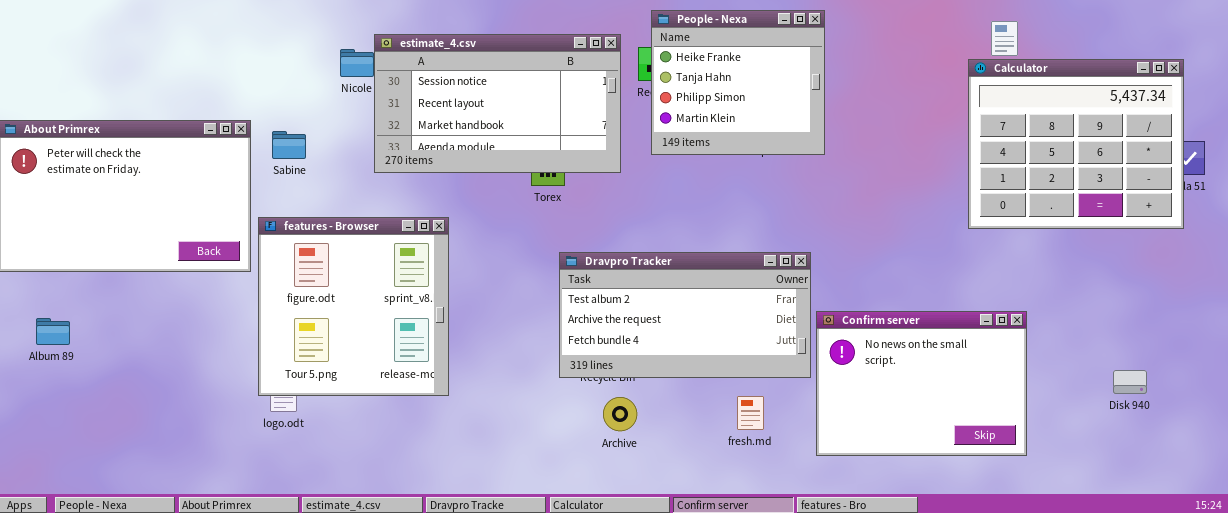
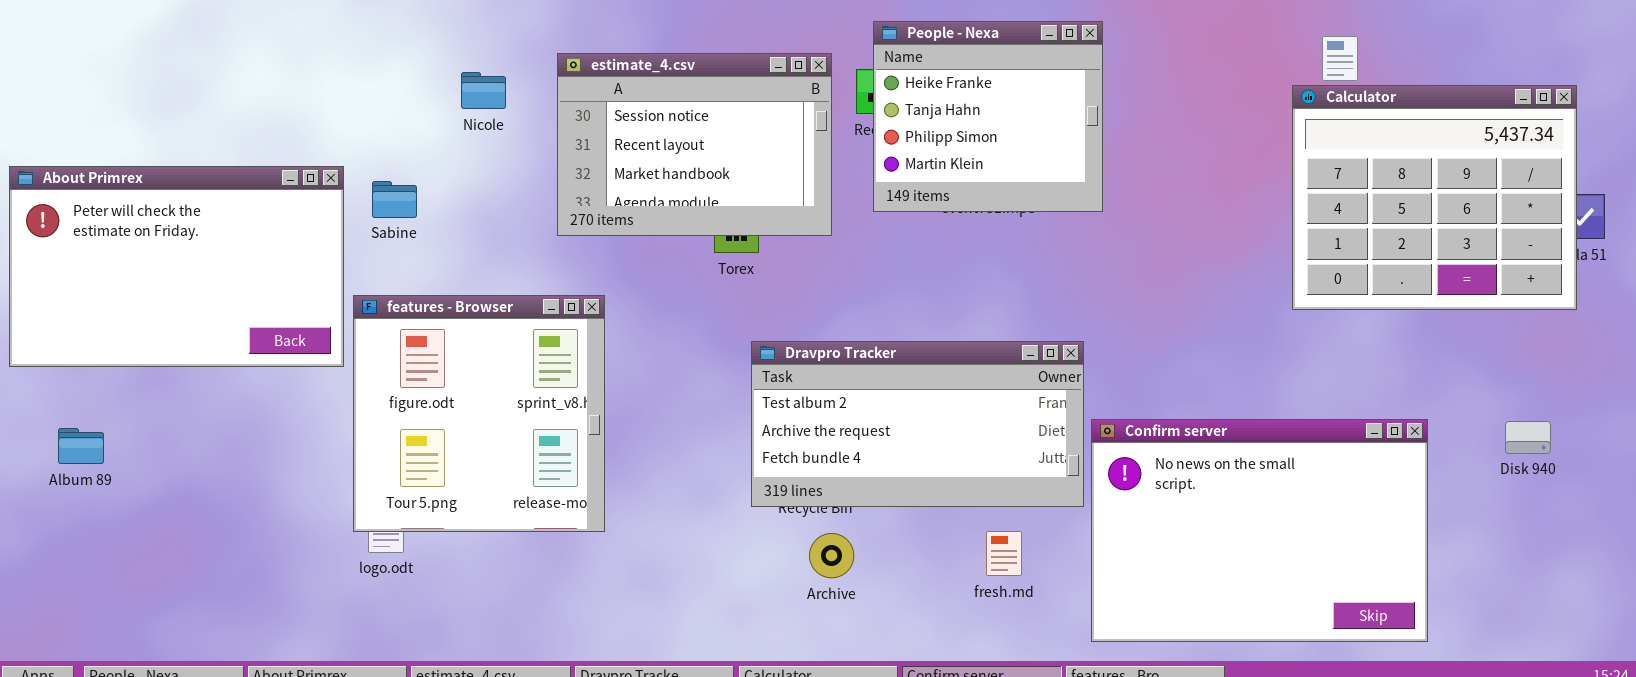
estimate_4.csv: [374,34,621,173] -> [557,53,832,236], resized
Confirm server: [816,311,1027,456] -> [1091,419,1428,642], resized
Disk 940: [1113,370,1147,394] -> [1505,421,1551,454], moved

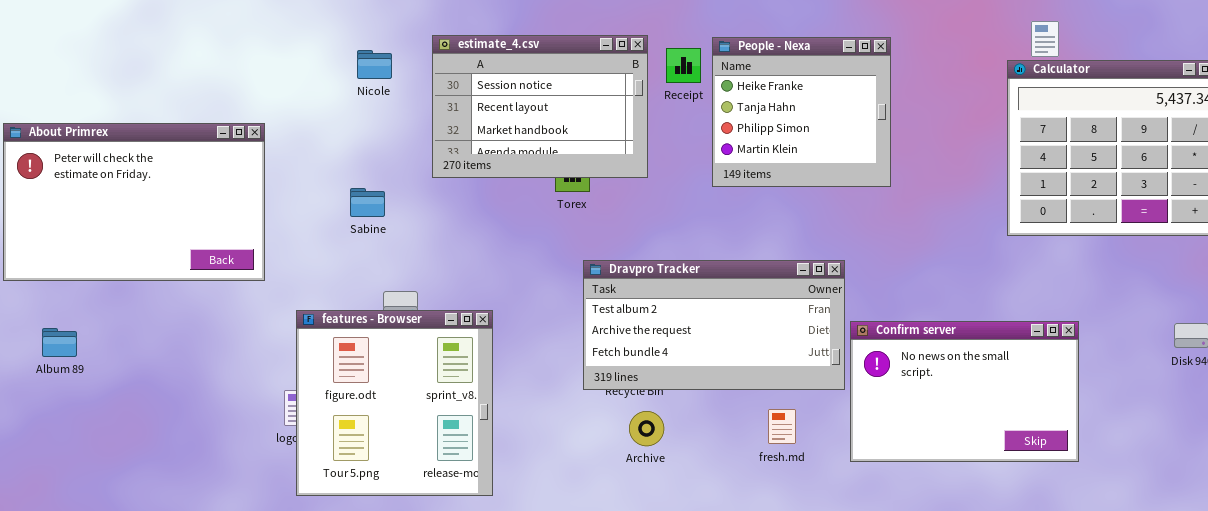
People - Nexa: [873,21,1103,212] -> [712,37,891,187], moved
Sabine: [372,181,417,218] -> [350,188,385,217], moved
features - Browser: [353,295,605,532] -> [296,310,493,496], moved
Confirm server: [1091,419,1428,642] -> [850,321,1079,462], resized

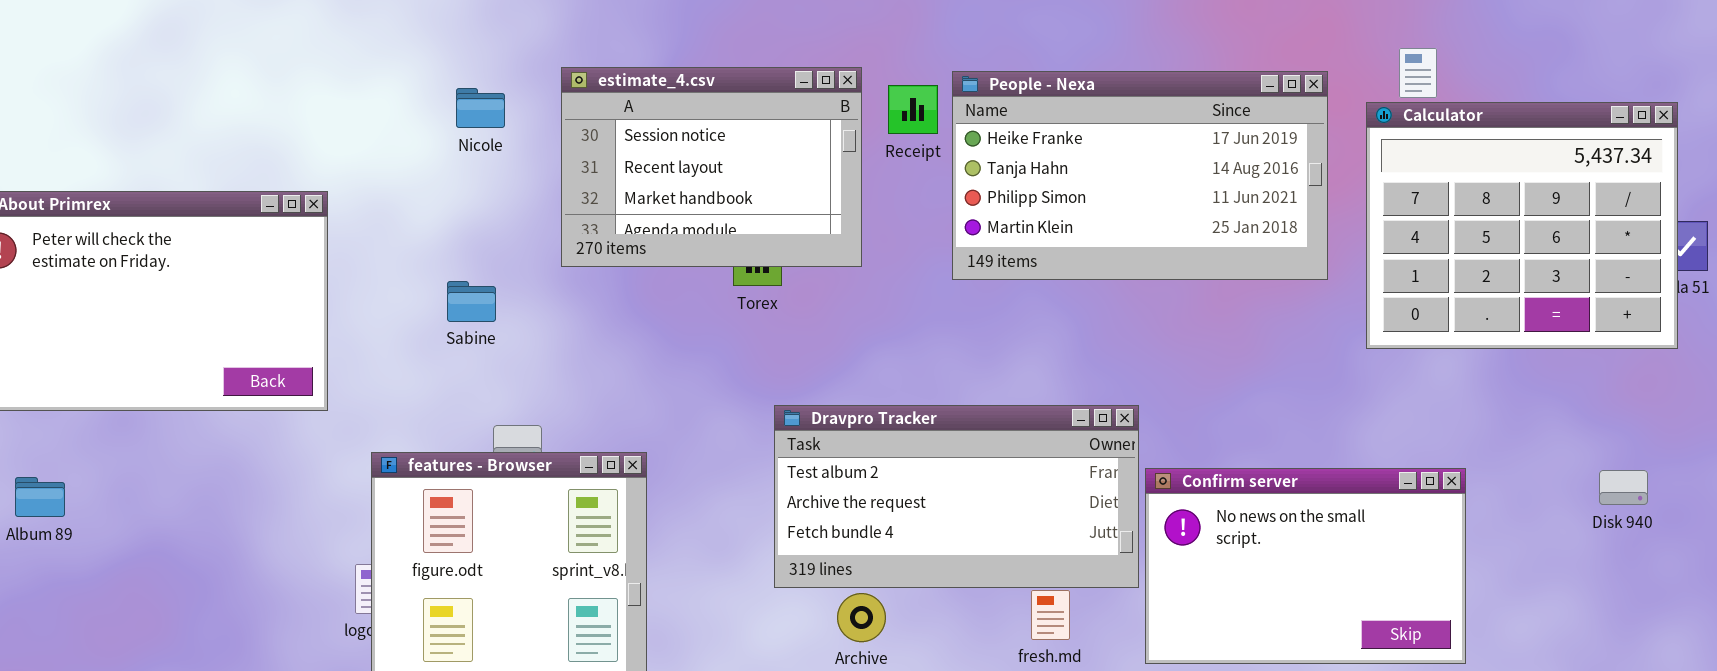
People - Nexa: [712,37,891,187] -> [952,71,1328,280], resized
Dravpro Tracker: [583,260,845,390] -> [774,405,1139,588], moved

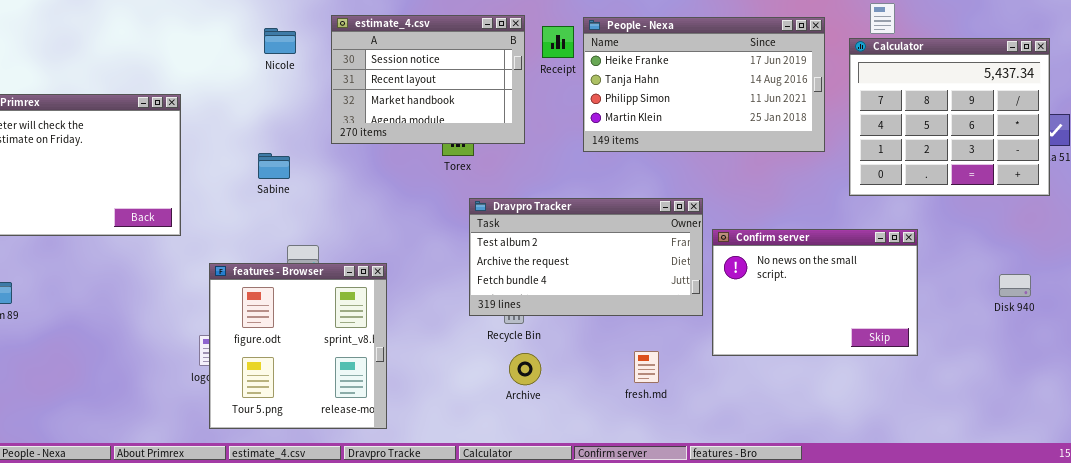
Dravpro Tracker: [774,405,1139,588] -> [469,198,703,316], moved
Confirm server: [1145,468,1466,664] -> [712,229,918,356], moved

